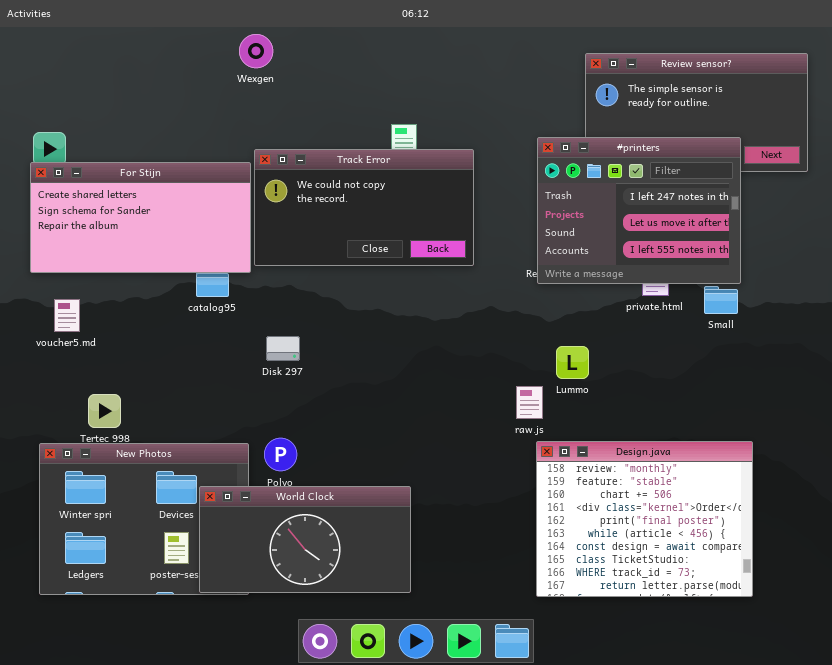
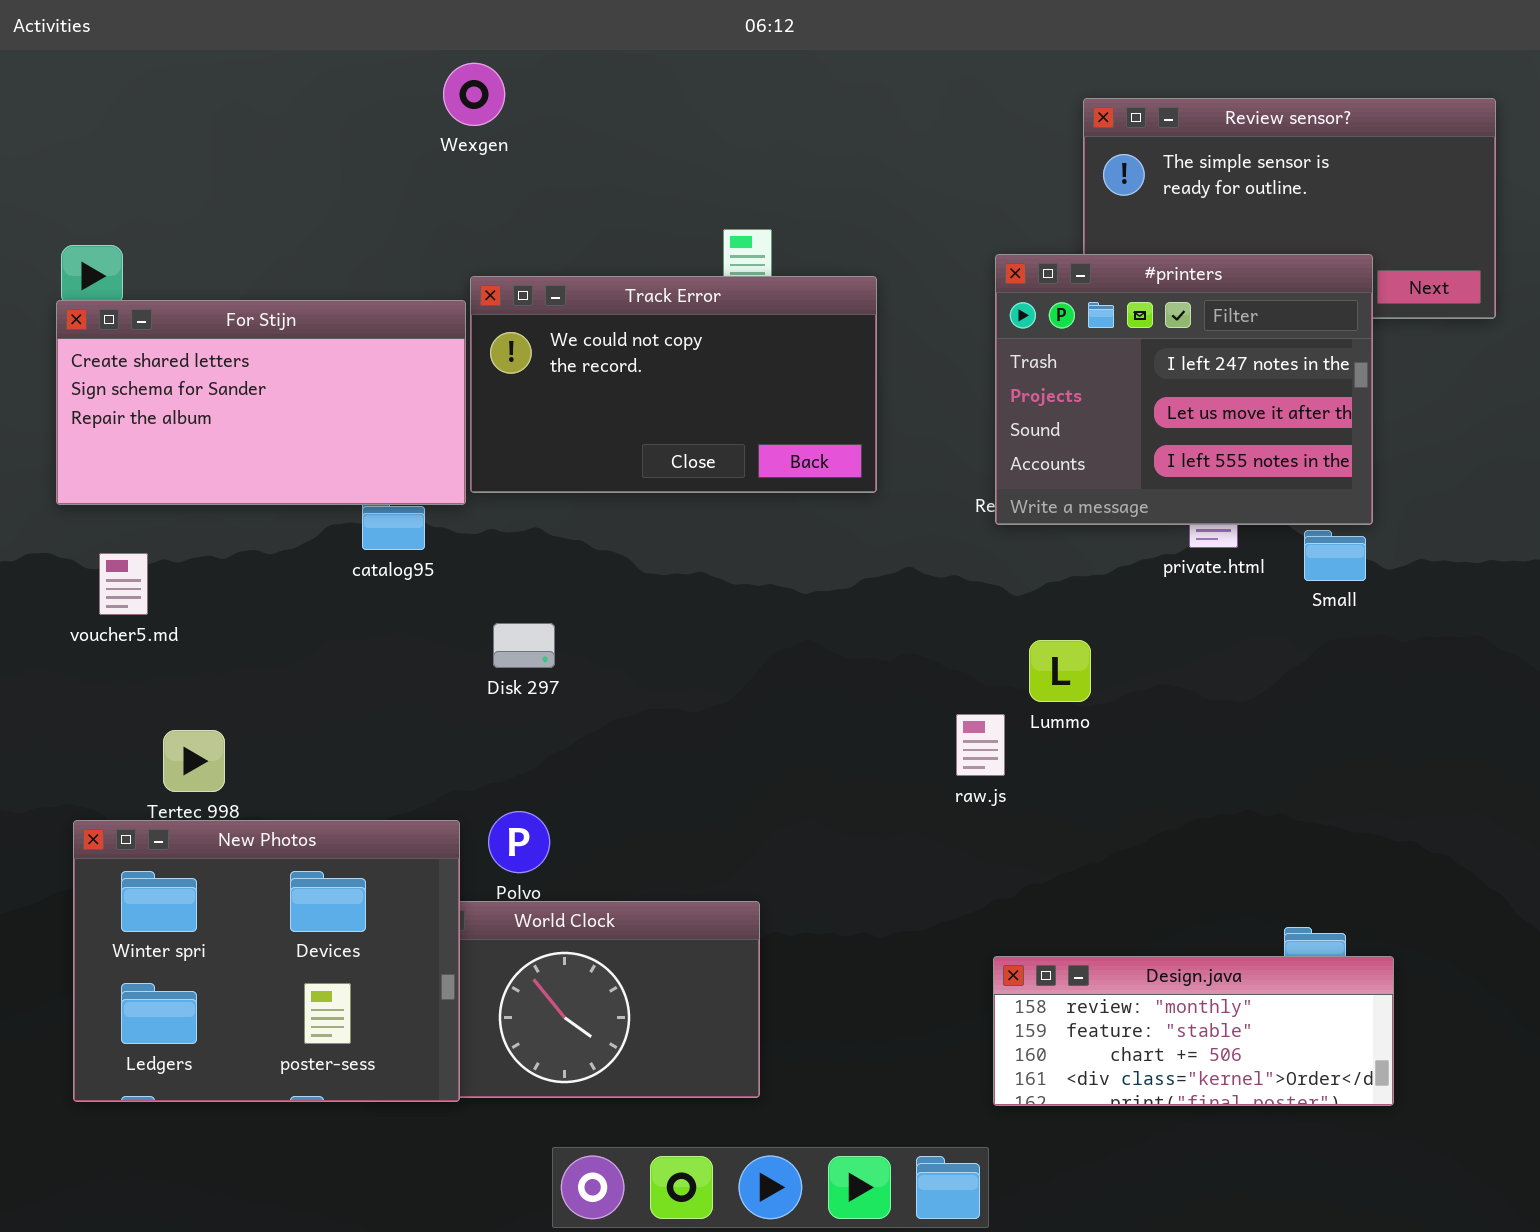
Design.java: [536,441,753,597] -> [993,956,1394,1106], resized
New Photos: [39,443,249,595] -> [73,820,460,1102], raised

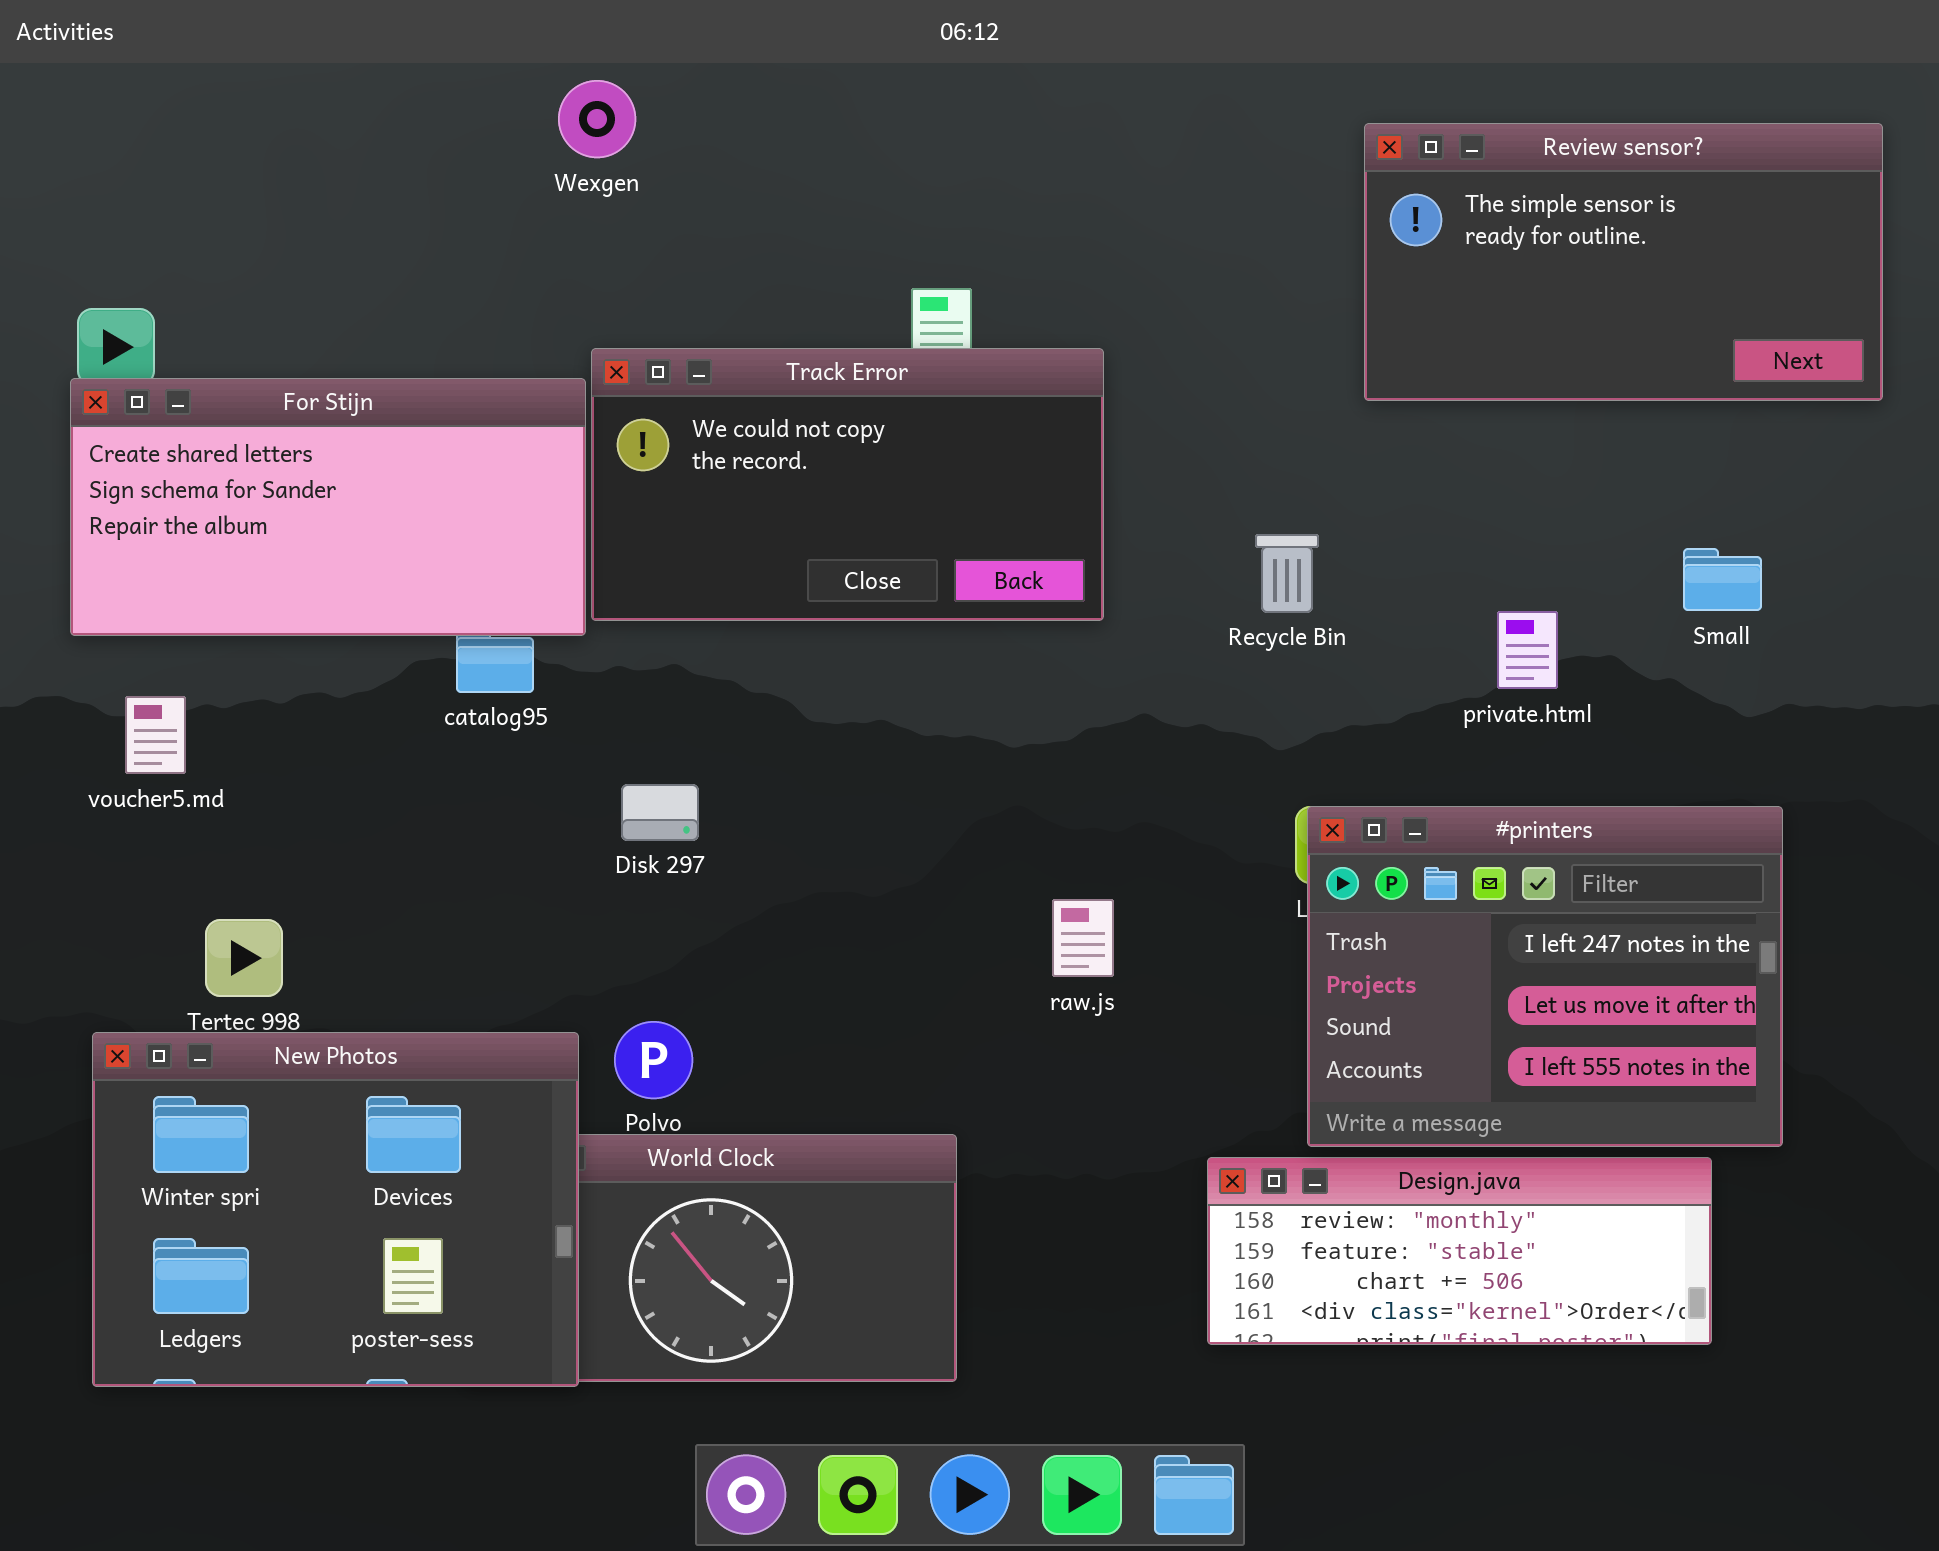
#printers: [995,254,1373,525] -> [1307,806,1783,1147], moved
Small: [1304,530,1366,581] -> [1683,548,1762,611], moved
raw.js: [956,714,1005,776] -> [1052,899,1114,977], moved
Design.java: [993,956,1394,1106] -> [1207,1157,1712,1345], moved

